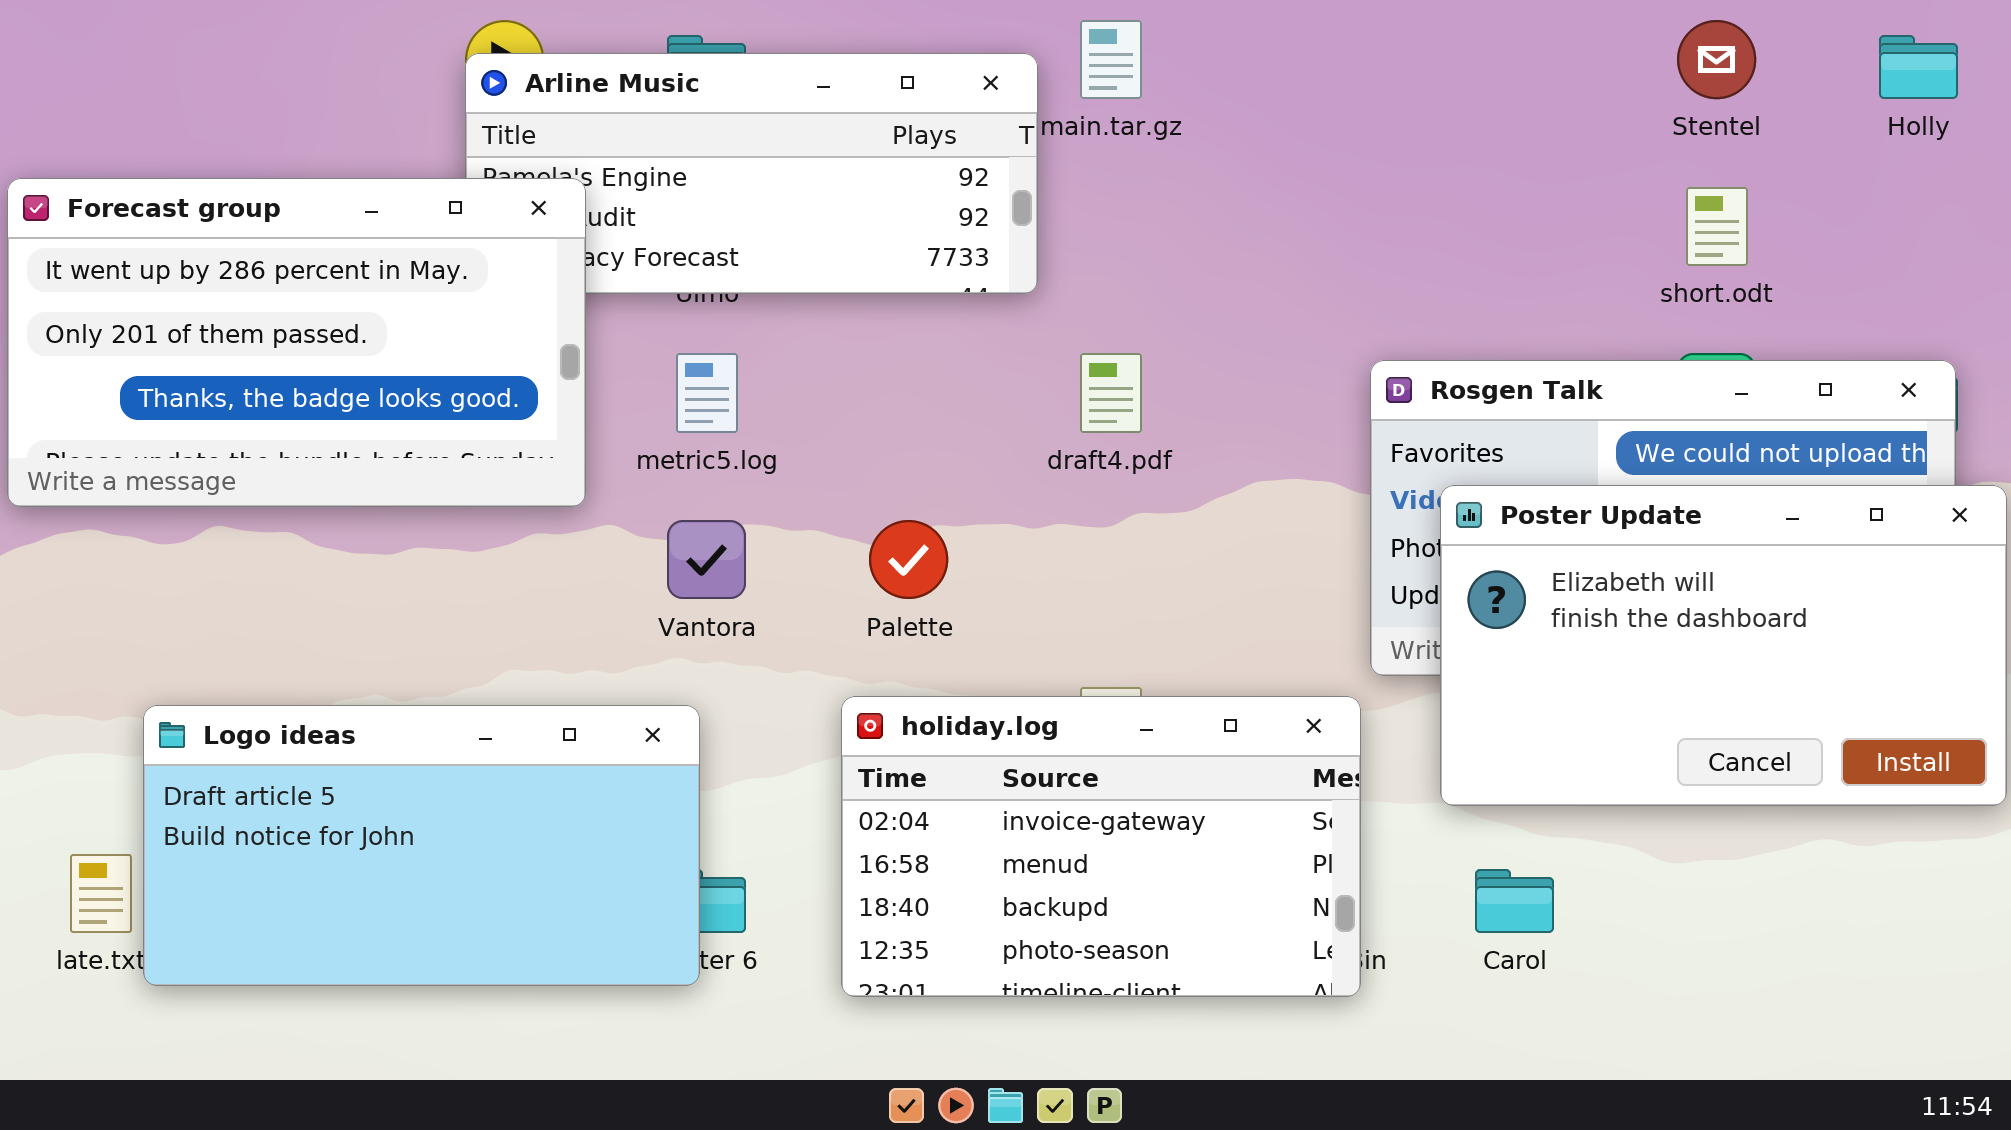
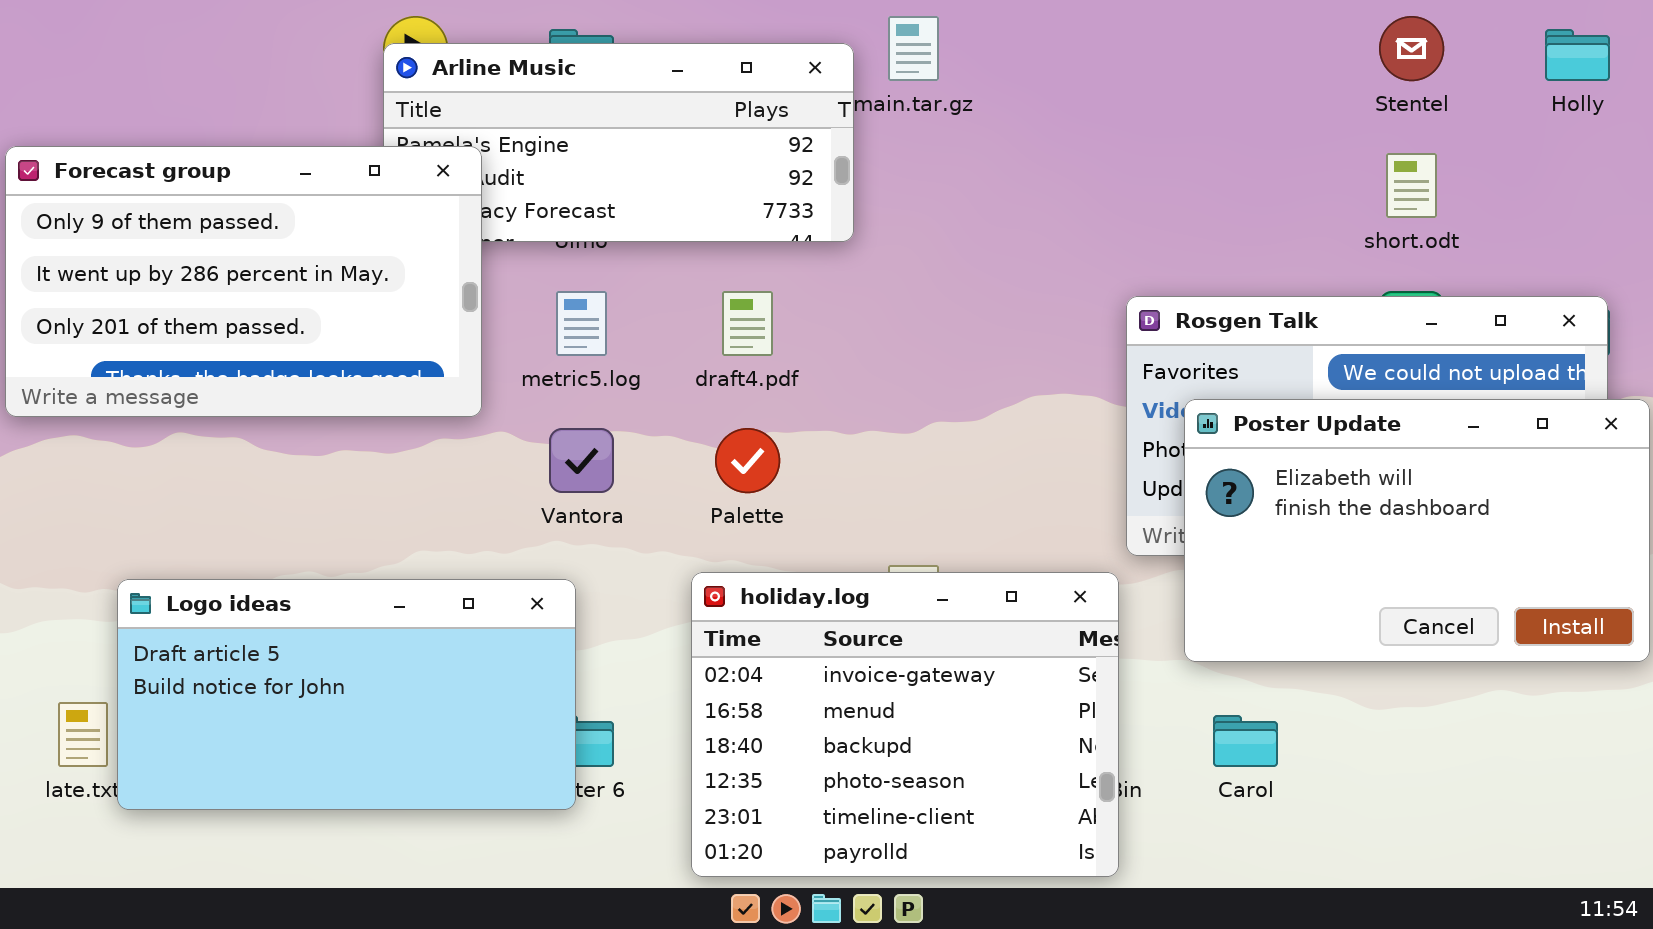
Forecast group: [7,178,586,507] -> [5,146,482,417], scrolled up 1 row
draft4.pdf: [1080,353,1142,433] -> [722,291,773,356], moved
holiday.log: [841,696,1361,997] -> [691,572,1119,877], resized

